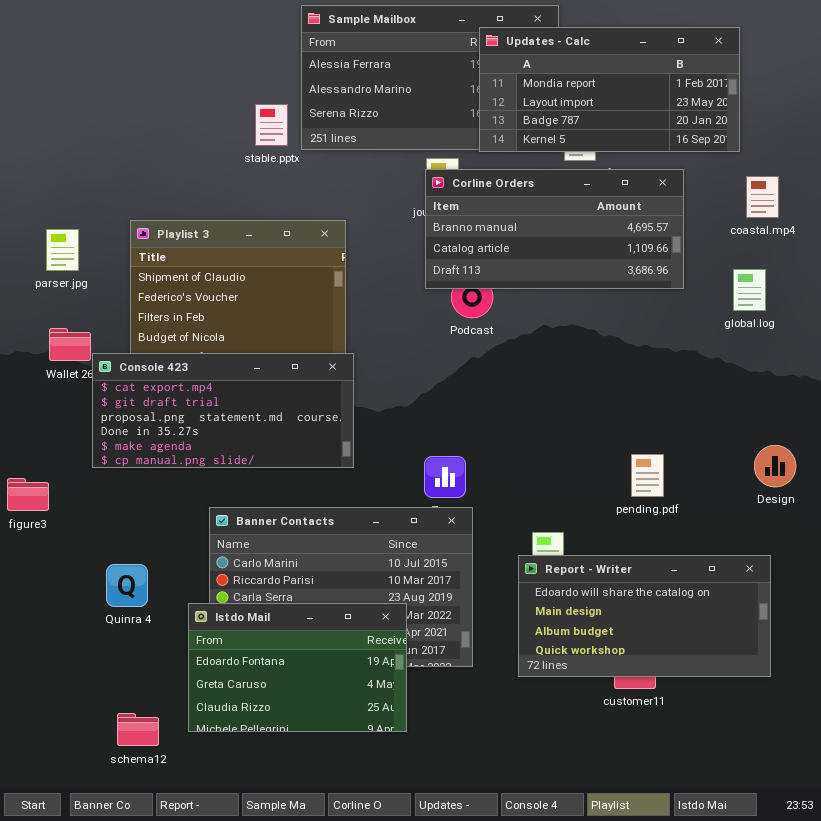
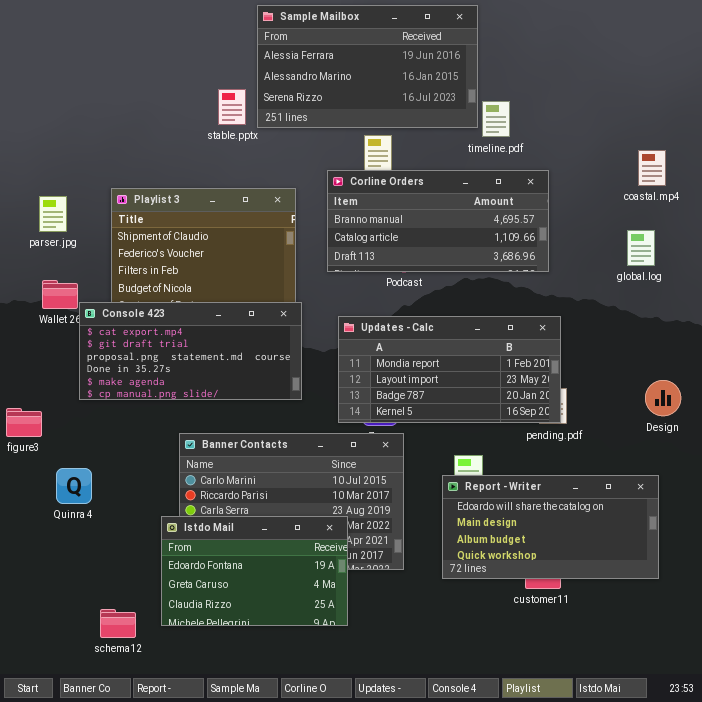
Updates - Calc: [479,27,740,152] -> [338,316,561,423], moved
Corline Orders: [425,169,684,289] -> [327,170,549,272], moved
Quinra 4: [106,564,148,607] -> [56,468,92,504], moved

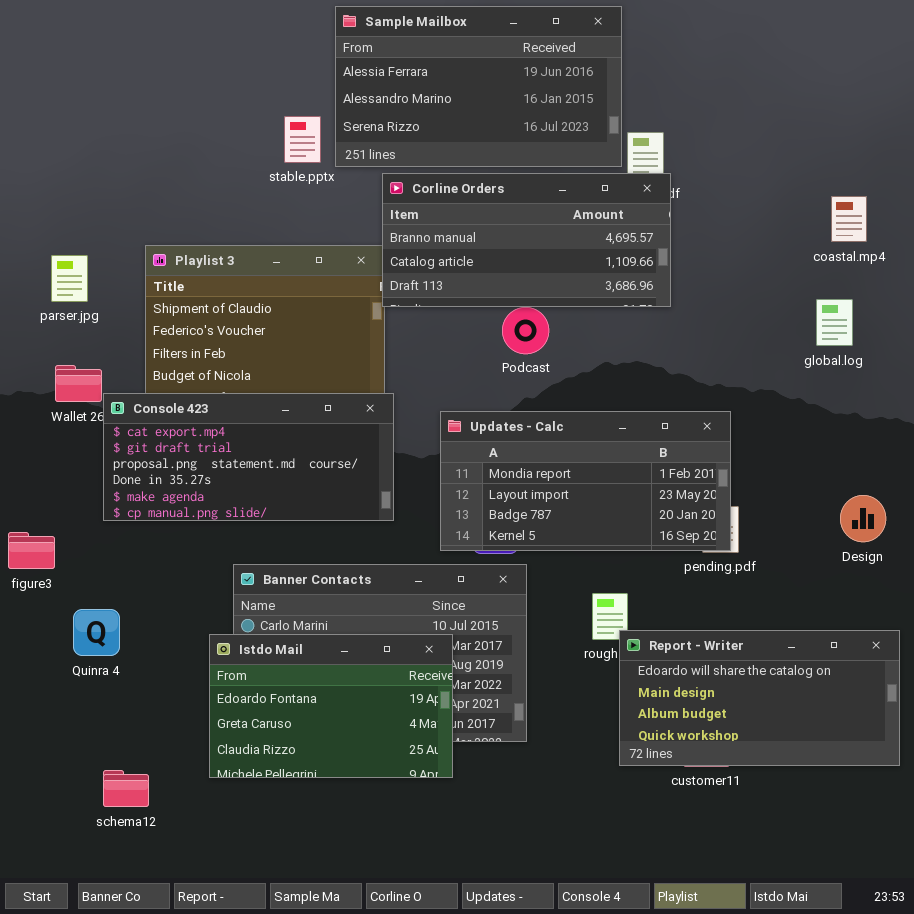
Corline Orders: [327,170,549,272] -> [382,173,671,307], moved
Report - Writer: [442,475,659,579] -> [619,630,900,766], moved
Istdo Mail: [161,516,348,626] -> [209,634,453,778], moved
schema12: [100,609,136,638] -> [103,770,149,807], moved

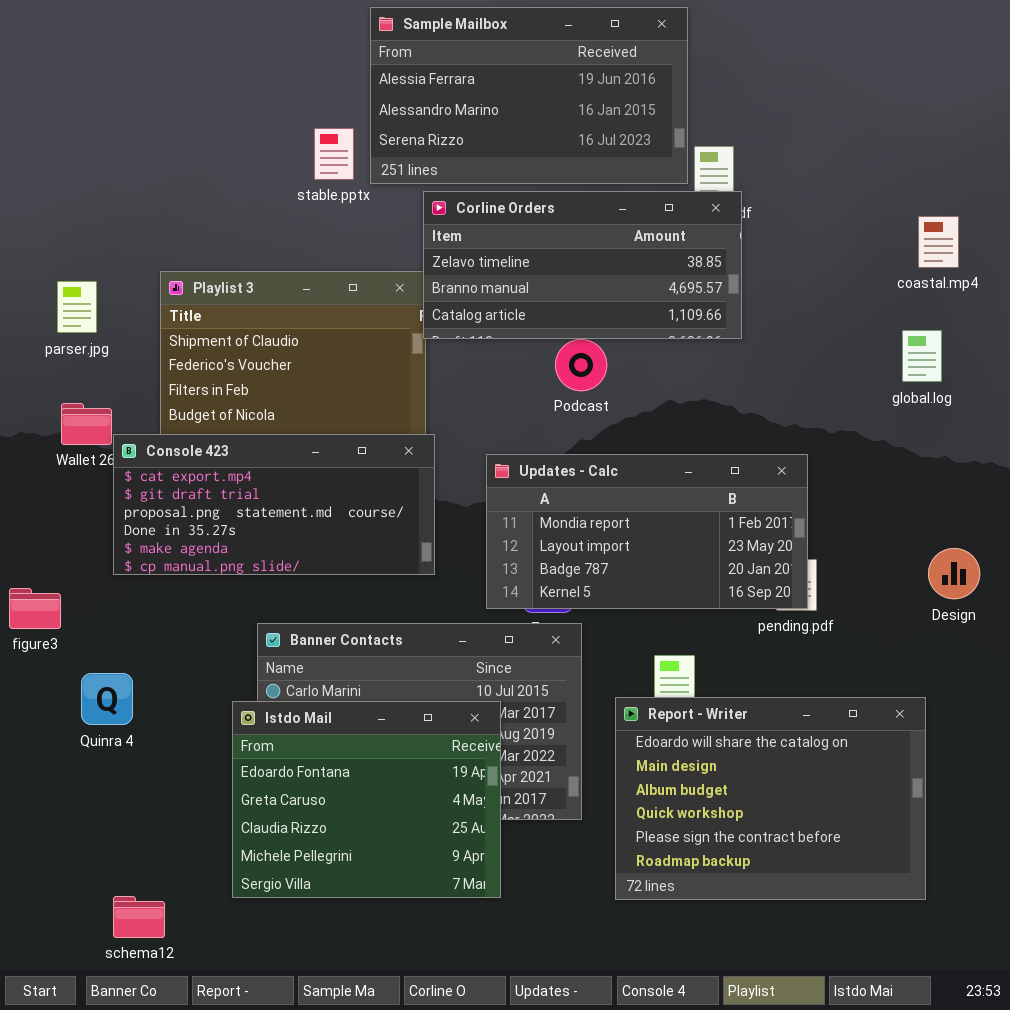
Corline Orders: [382,173,671,307] -> [423,191,742,339], scrolled up 1 row
Report - Writer: [619,630,900,766] -> [615,697,926,900], moved, resized
Istdo Mail: [209,634,453,778] -> [232,701,501,898], resized
schema12: [103,770,149,807] -> [113,896,165,938], moved

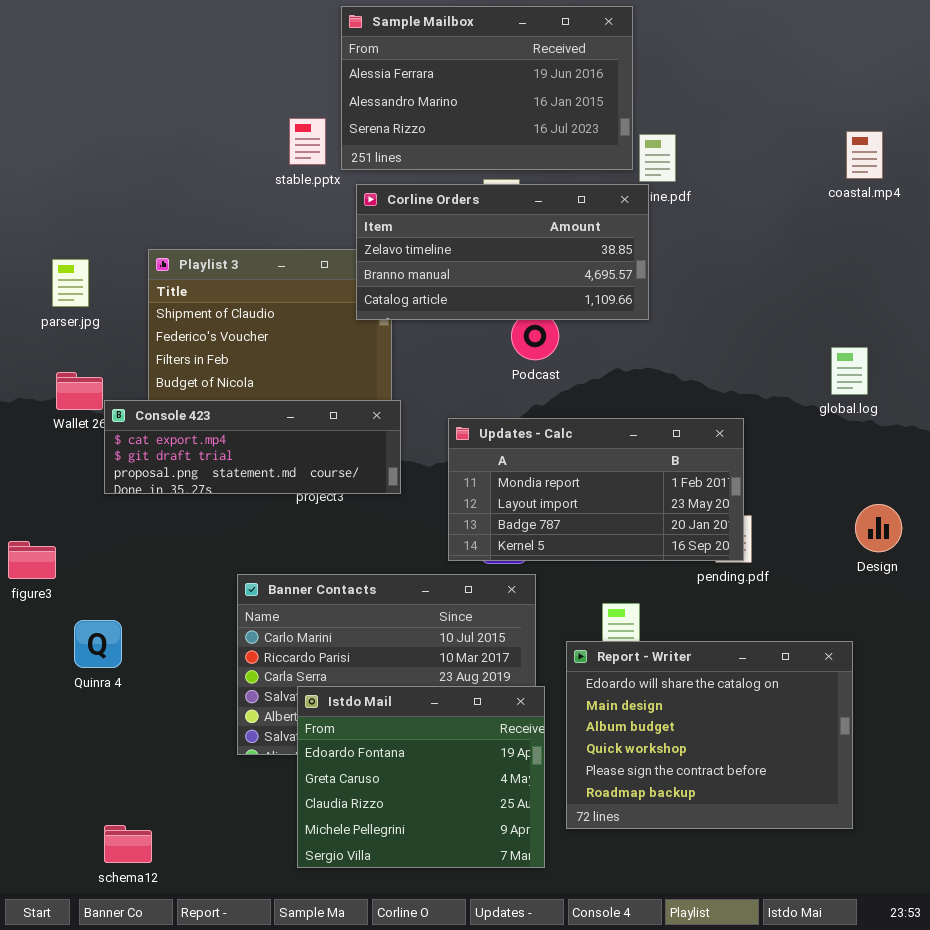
Corline Orders: [423,191,742,339] -> [356,184,649,320], moved
coastal.mp4: [918,216,959,268] -> [846,131,883,179], moved
global.log: [902,330,942,382] -> [831,347,868,395], moved
Console 423: [113,434,435,575] -> [104,400,401,494], resized
Istdo Mail: [232,701,501,898] -> [297,686,545,868], moved

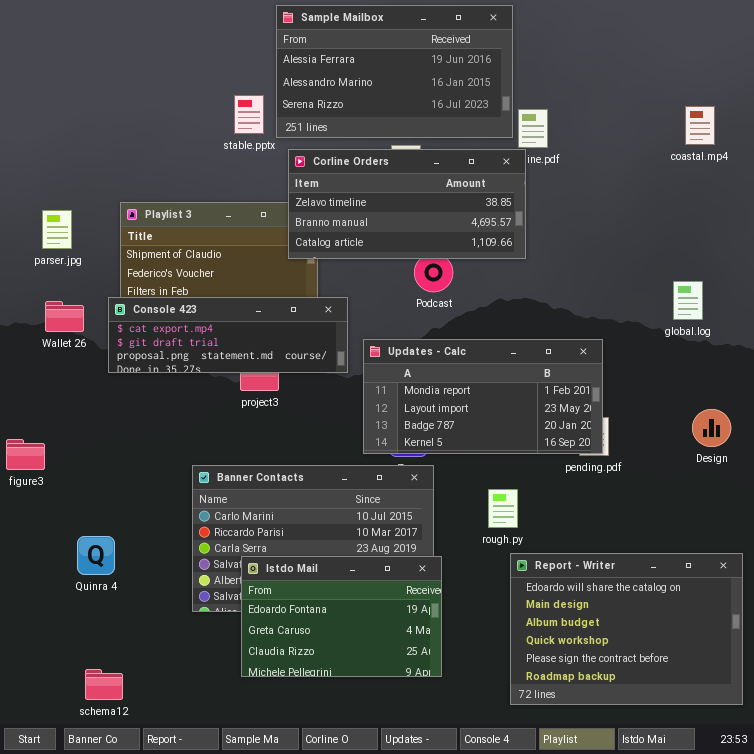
Console 423: [104,400,401,494] -> [108,297,348,373], moved
Quinra 4: [74,620,122,668] -> [77,536,115,575], moved
Report - Writer: [566,641,853,829] -> [510,553,743,705], moved
Istdo Mail: [297,686,545,868] -> [241,556,442,677], resized

